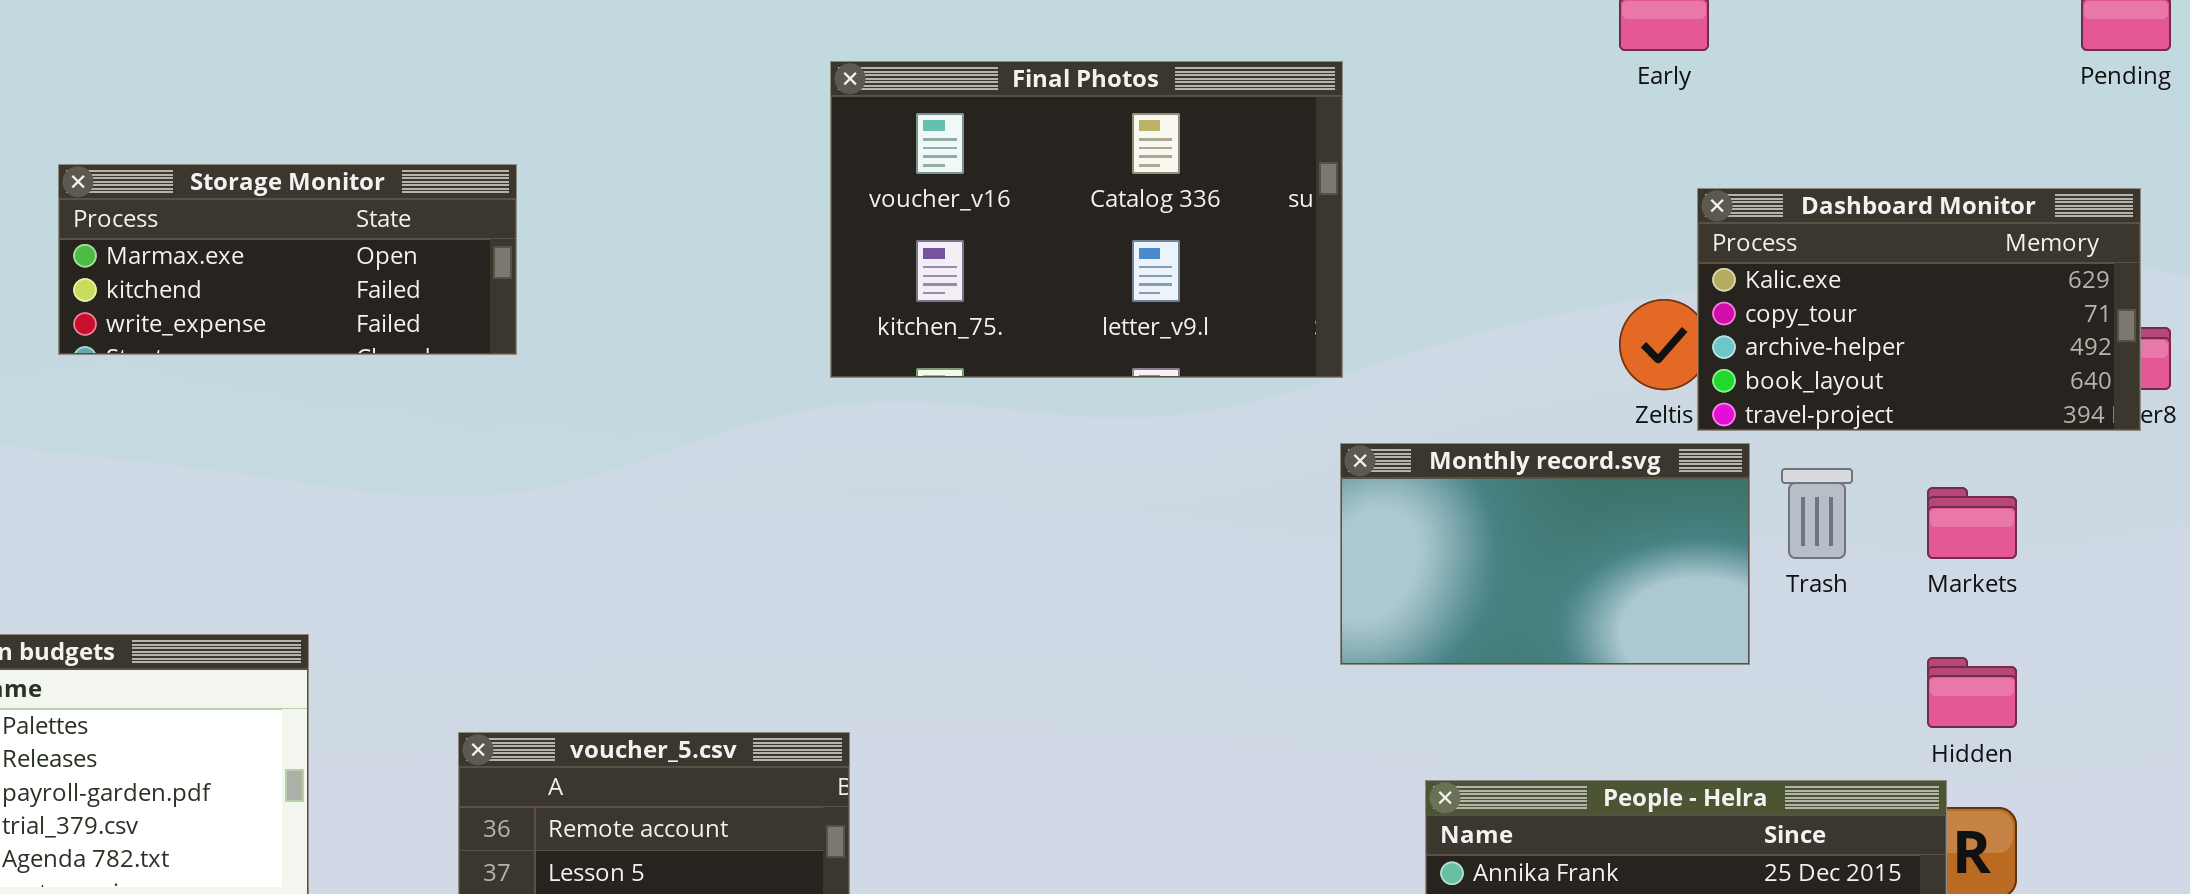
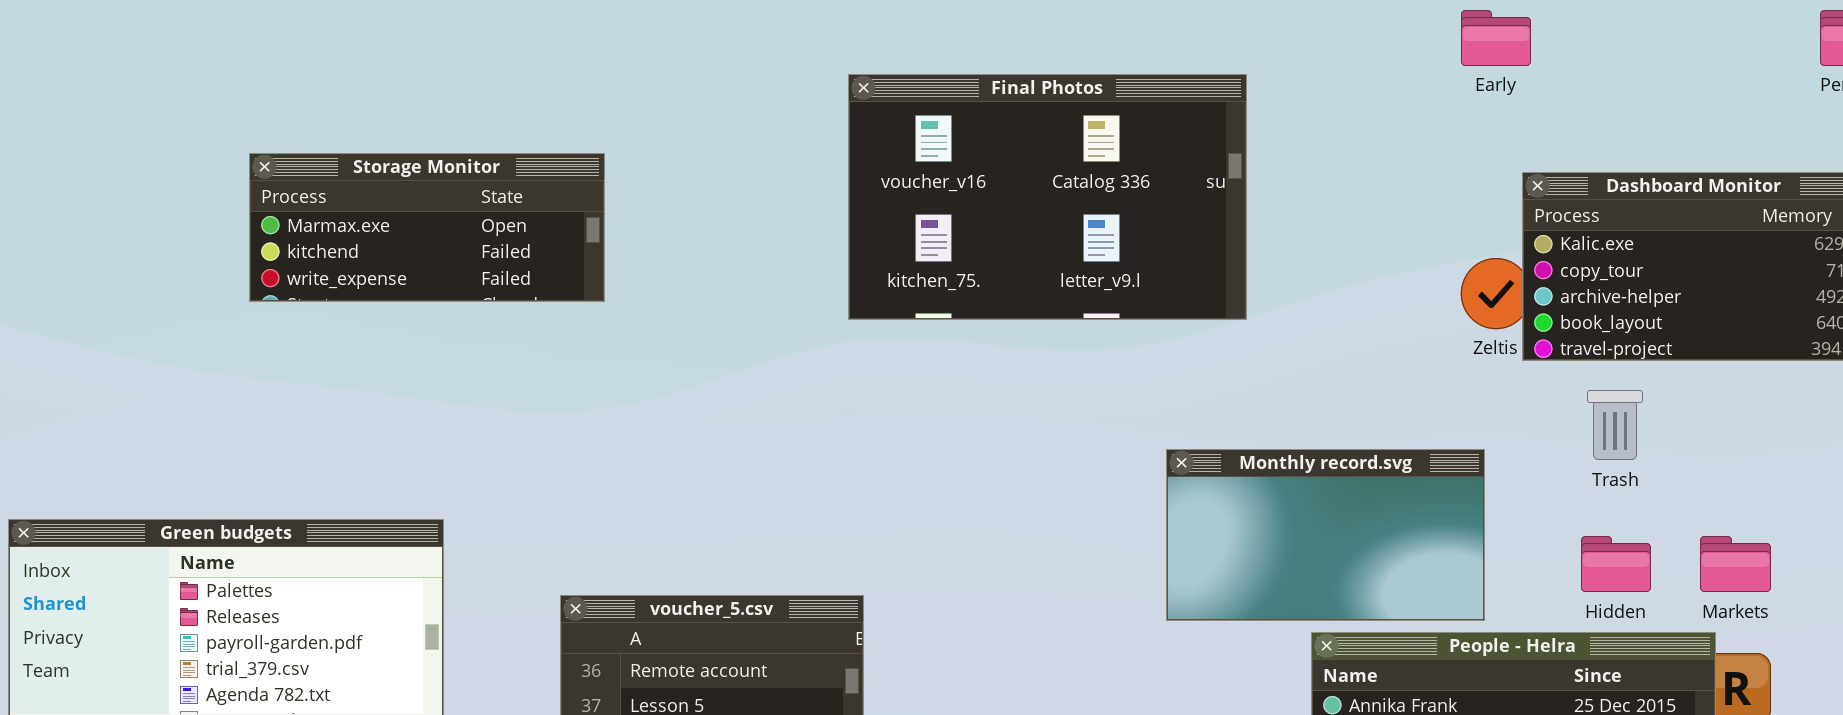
Monthly record.svg: [1340,443,1750,665] -> [1166,449,1485,621], moved
Markets: [1927,487,2017,559] -> [1700,536,1771,592], moved
Hidden: [1927,657,2017,728] -> [1581,536,1651,592], moved

